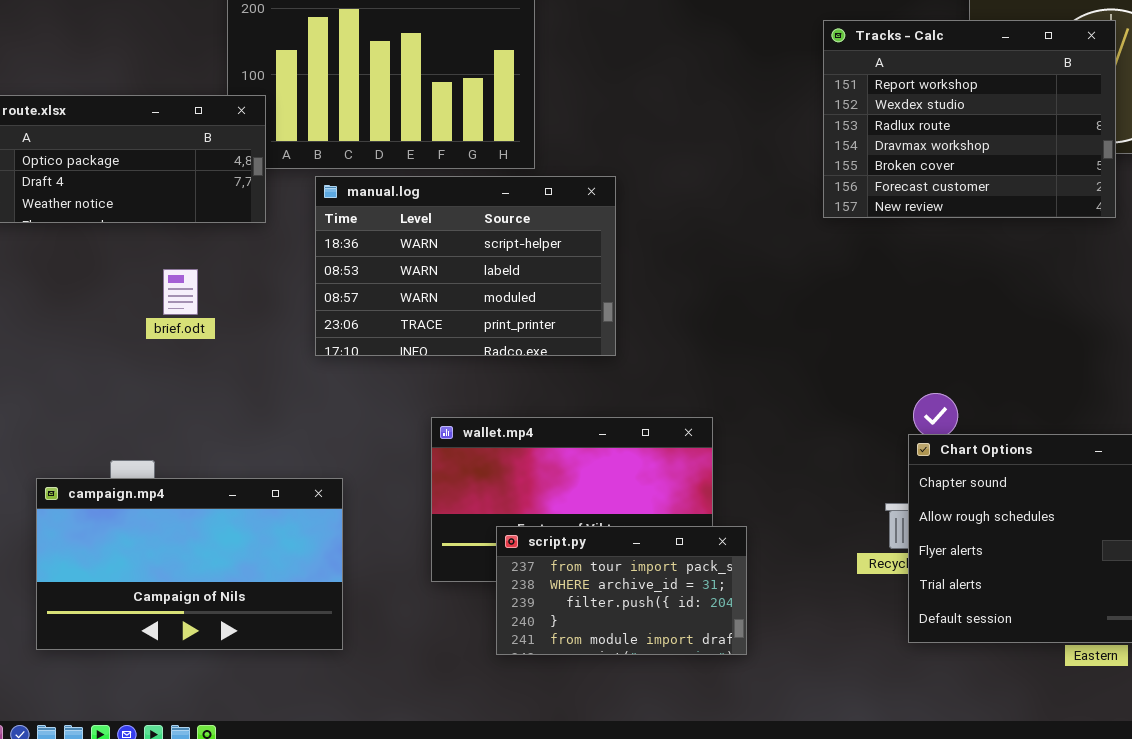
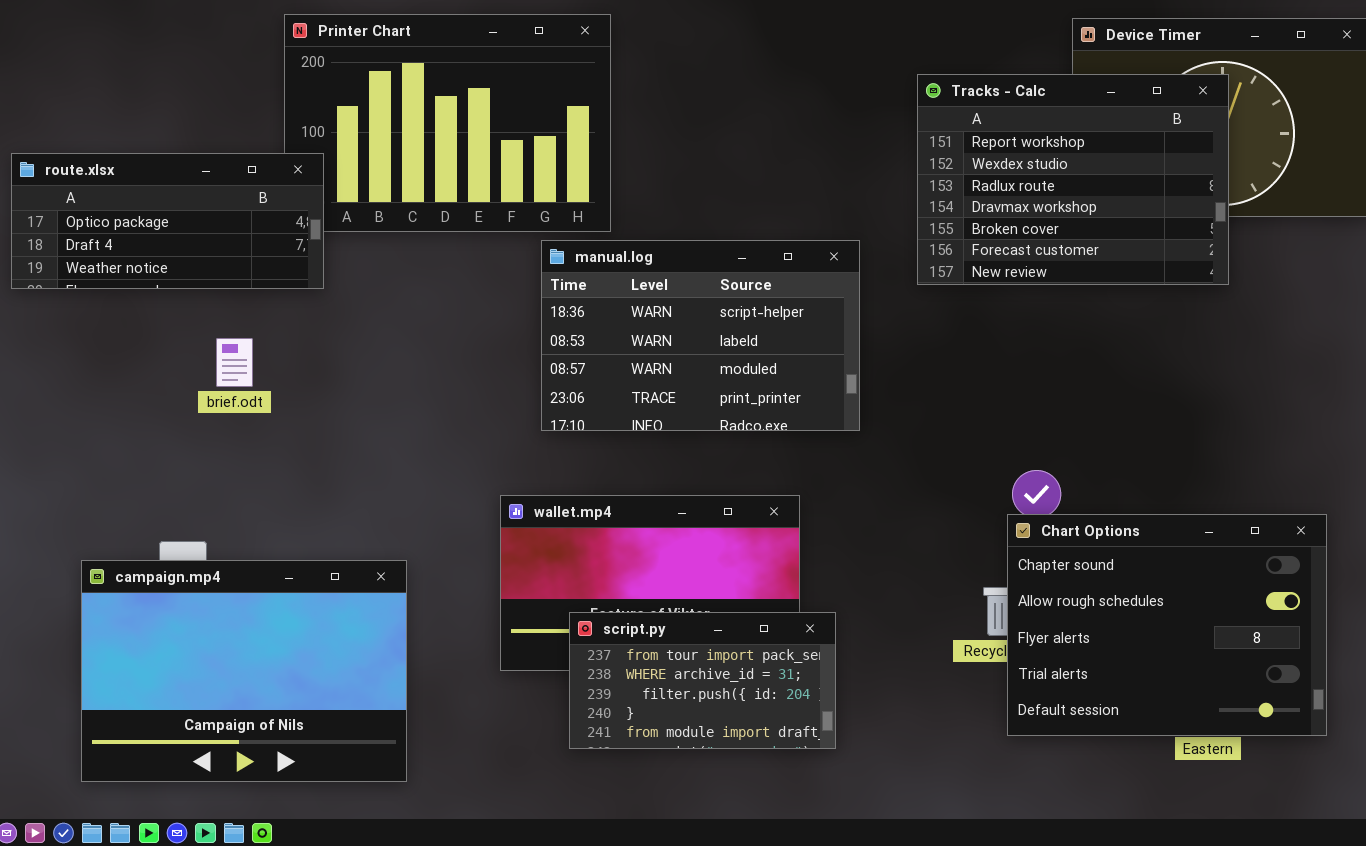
manual.log: [315,176,616,356] -> [541,240,860,431], moved
campaign.mp4: [36,478,343,650] -> [81,560,407,782], resized

